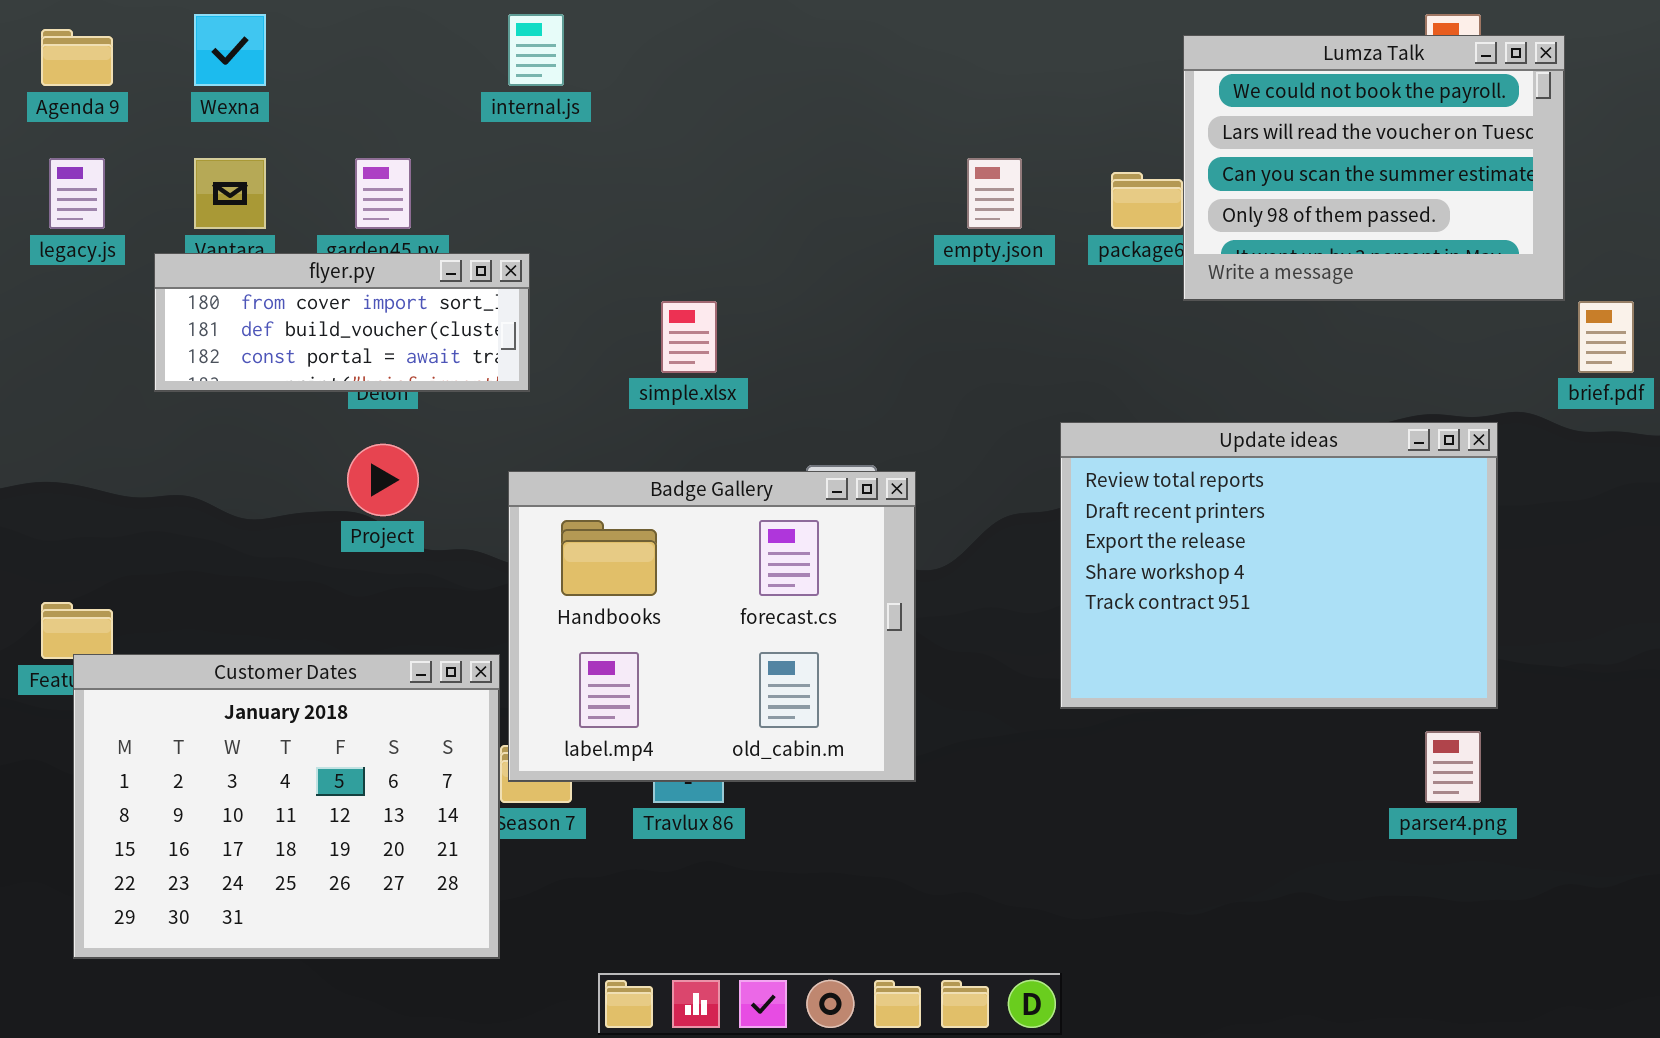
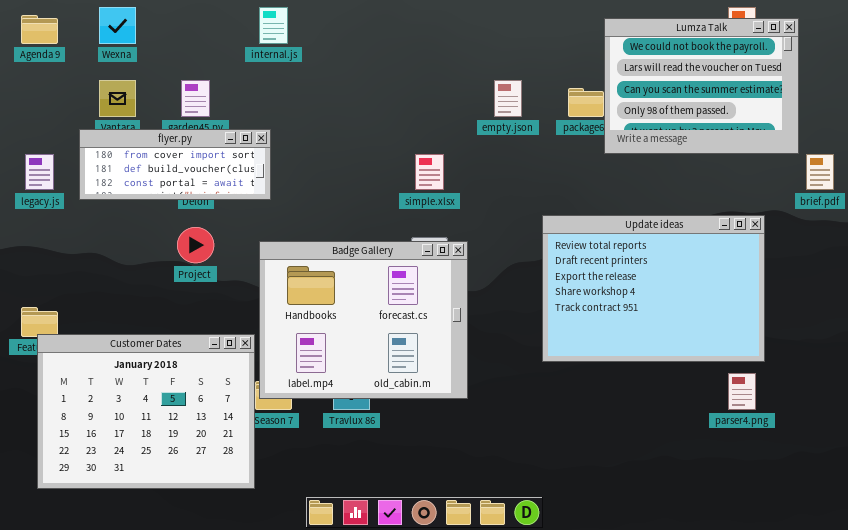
legacy.js: [49,158,105,229] -> [25,154,54,190], moved
simple.xlsx: [661,301,717,373] -> [415,154,444,190], moved

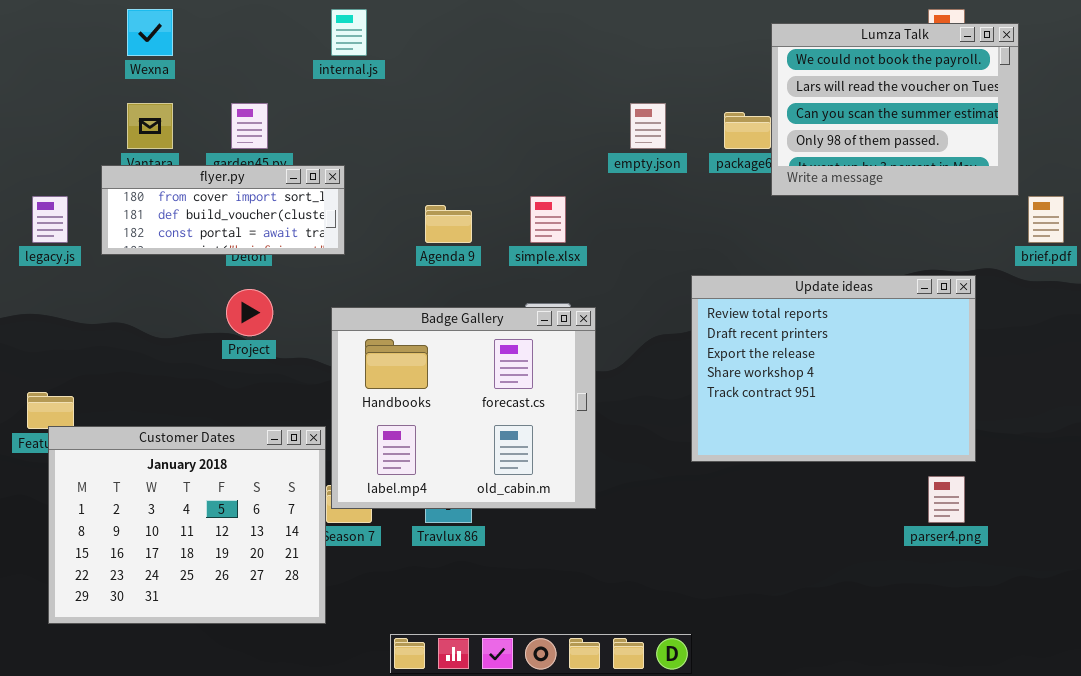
Agenda 9: [21,15,58,44] -> [425,205,472,243], moved

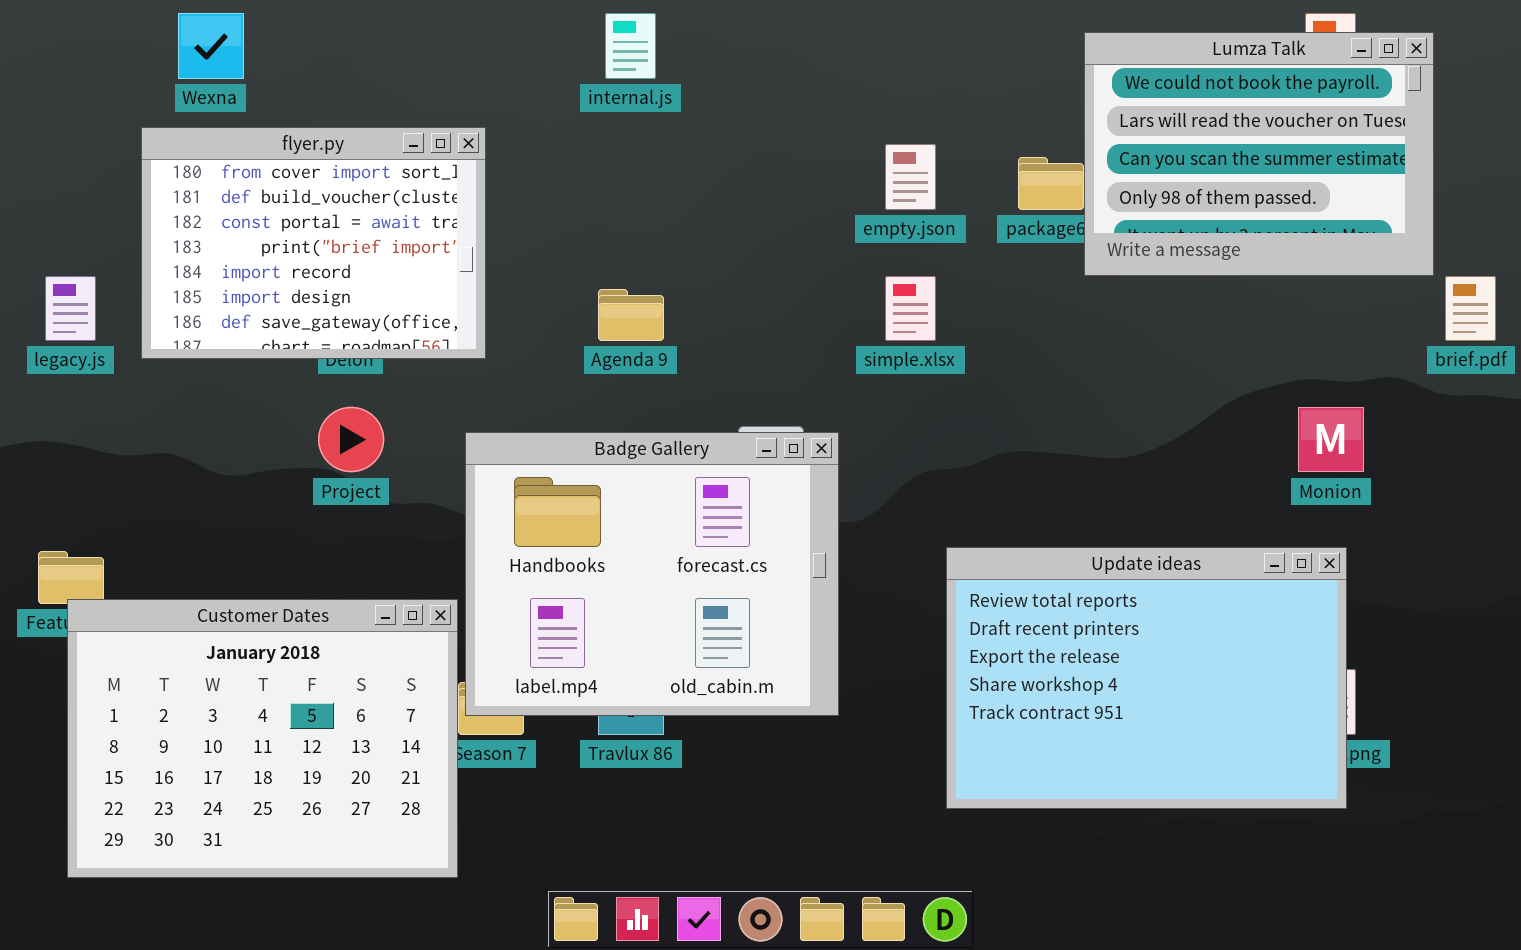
internal.js: [331,9,367,56] -> [605,13,656,79], moved
flyer.py: [101,165,345,255] -> [141,127,486,359], resized
simple.xlsx: [530,196,566,243] -> [885,276,936,341], moved
Update ideas: [691,275,976,462] -> [946,547,1347,809], moved

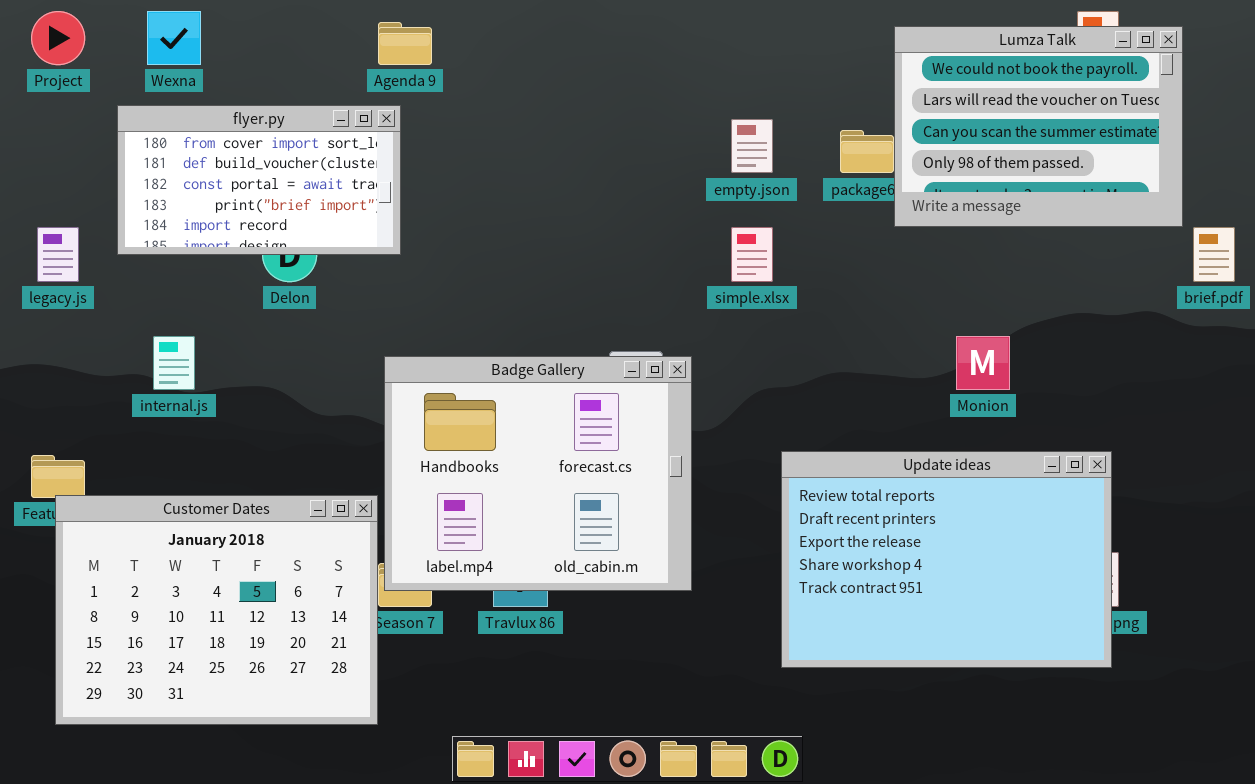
internal.js: [605,13,656,79] -> [153,336,195,390], moved
flyer.py: [141,127,486,359] -> [117,105,401,255], resized
Agenda 9: [598,289,664,341] -> [378,22,432,65], moved
Project: [318,407,384,472] -> [31,11,85,65], moved
Monion: [1298,407,1364,472] -> [956,336,1010,390], moved

